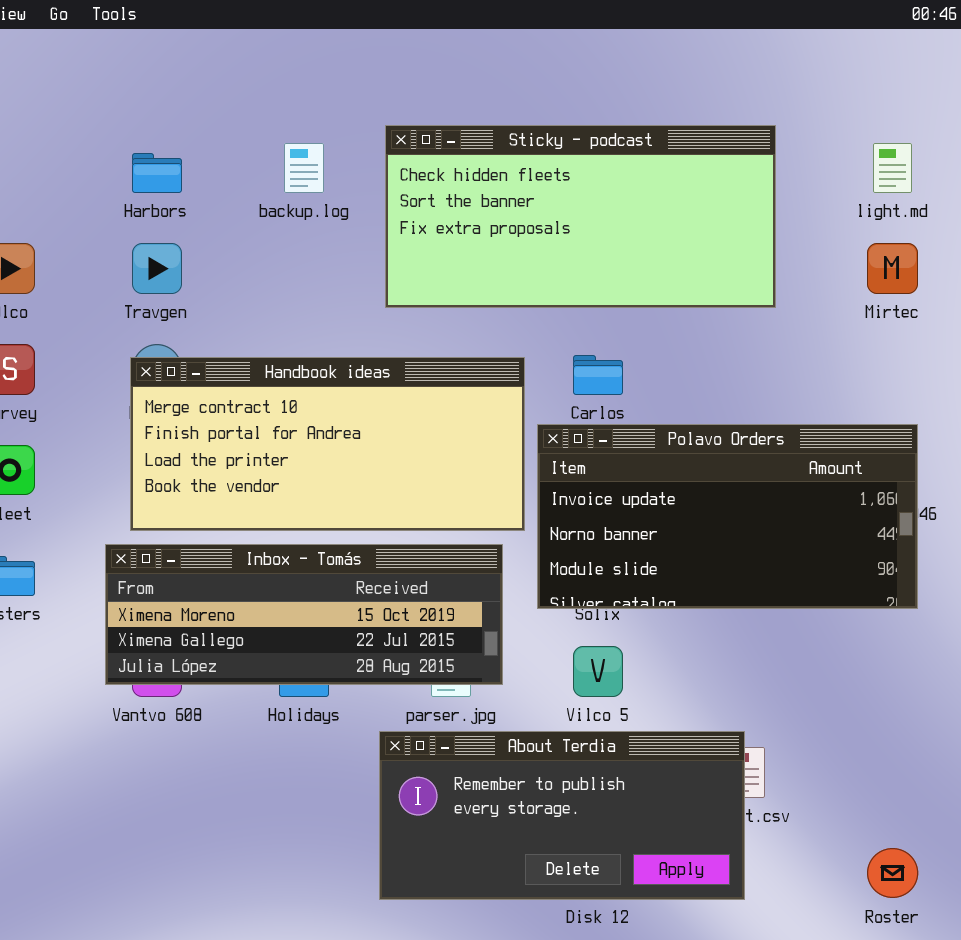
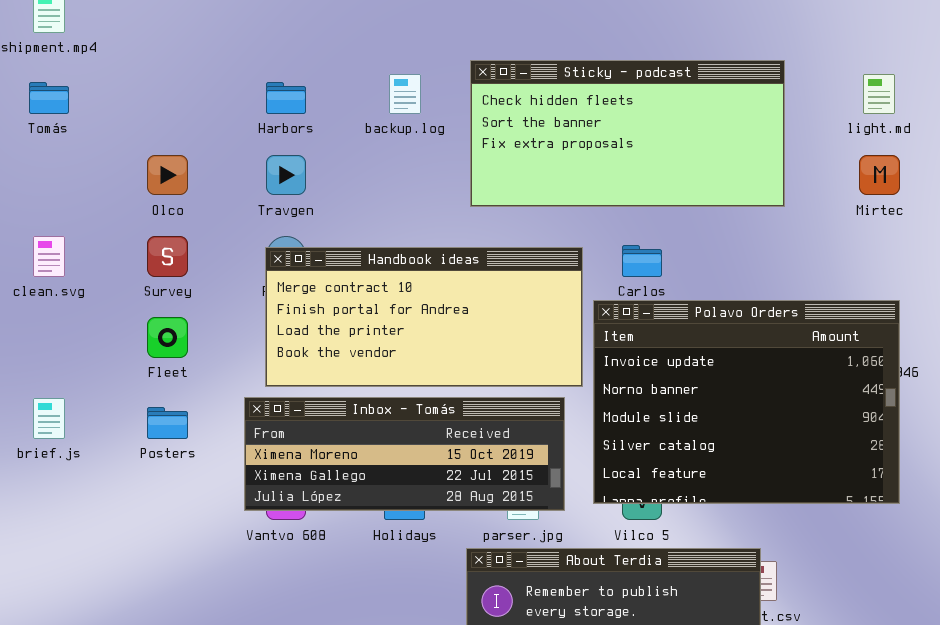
Polavo Orders: [537,424,918,609] -> [593,300,900,504], resized

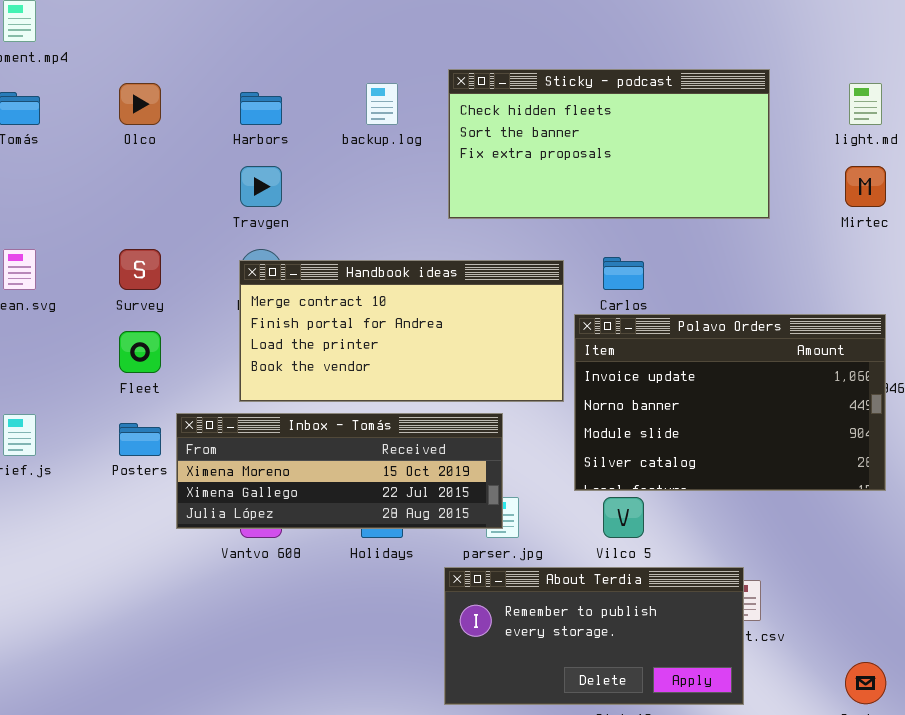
Olco: [147,155,188,195] -> [119,83,161,125], moved
Polavo Orders: [593,300,900,504] -> [574,314,886,491], resized
Inbox - Tomás: [244,397,565,511] -> [176,413,503,529], moved

